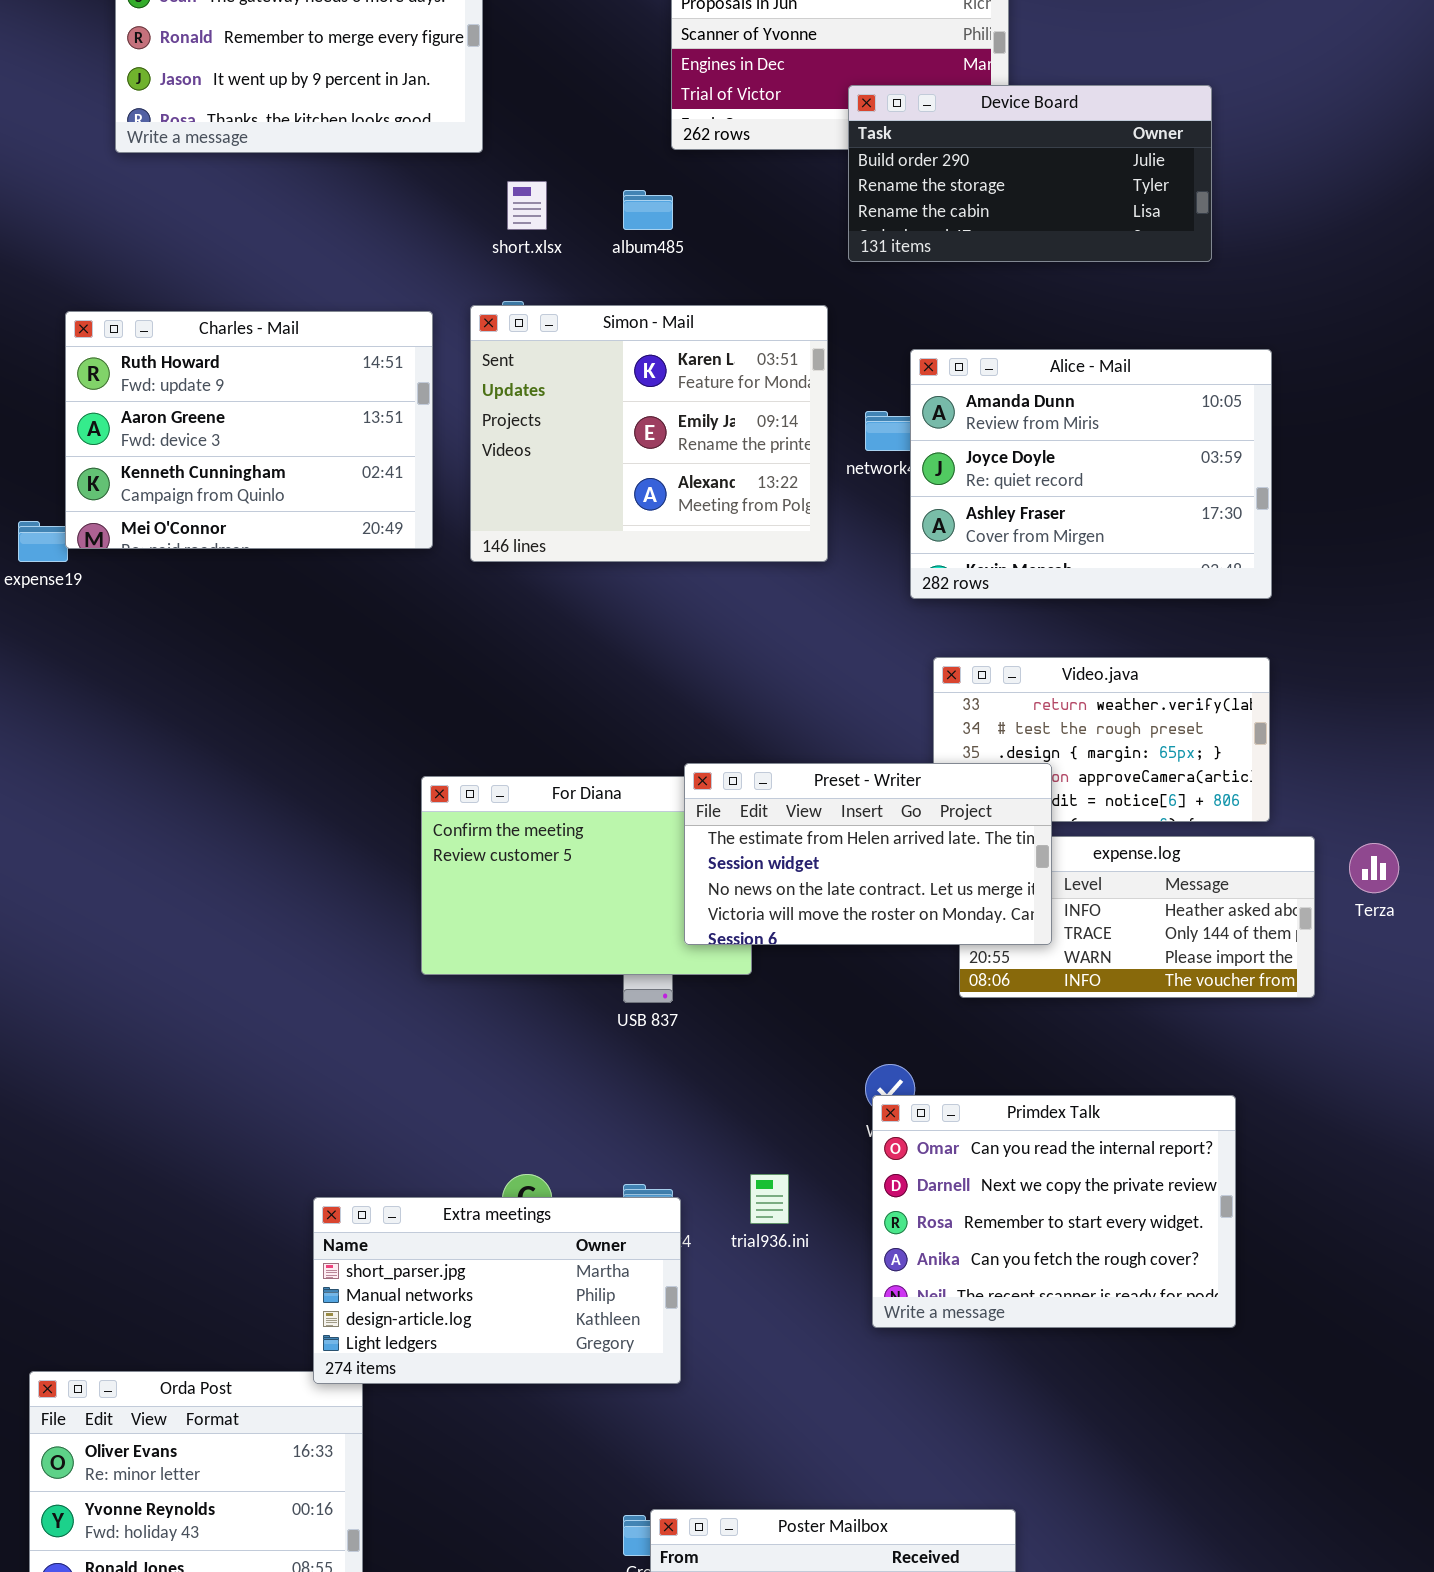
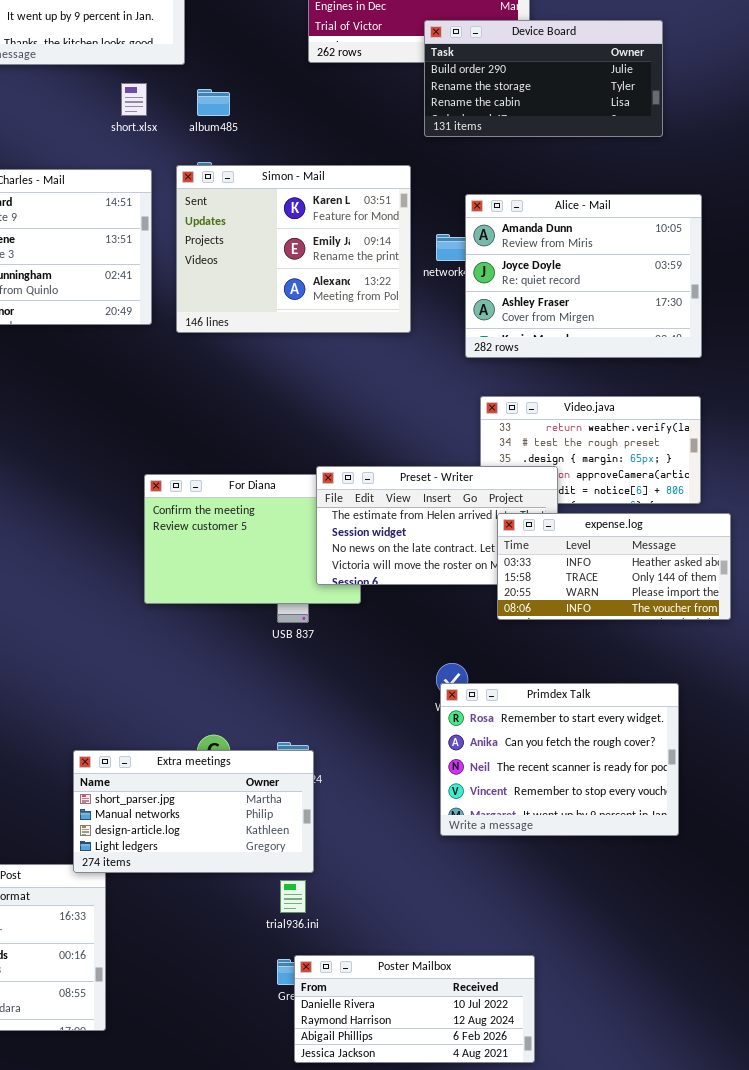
short.xlsx: [507,181,547,230] -> [121,83,147,116], moved
album485: [623,190,673,230] -> [197,89,230,116], moved
expense.log: [959,836,1315,998] -> [497,513,731,620], raised
Primdex Talk: [872,1095,1236,1328] -> [440,683,679,836], scrolled down 2 rows
trial936.ini: [750,1174,789,1224] -> [280,880,306,913], moved

